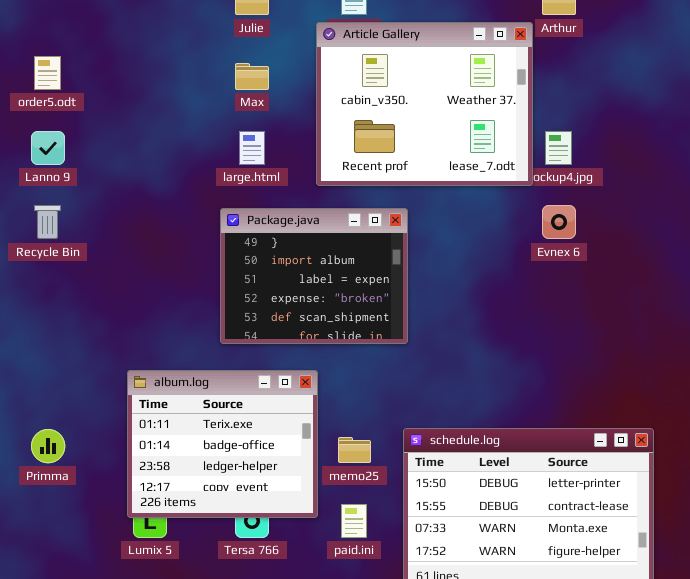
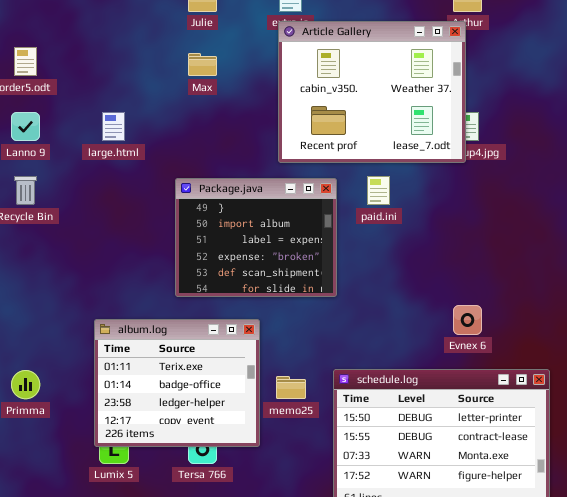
Article Gallery: [316,22,533,186] -> [278,21,466,163], moved
large.html: [239,131,265,165] -> [102,112,125,141], moved
Evnex 6: [542,205,576,239] -> [453,305,482,335], moved
paid.ini: [341,504,367,538] -> [367,176,390,205], moved

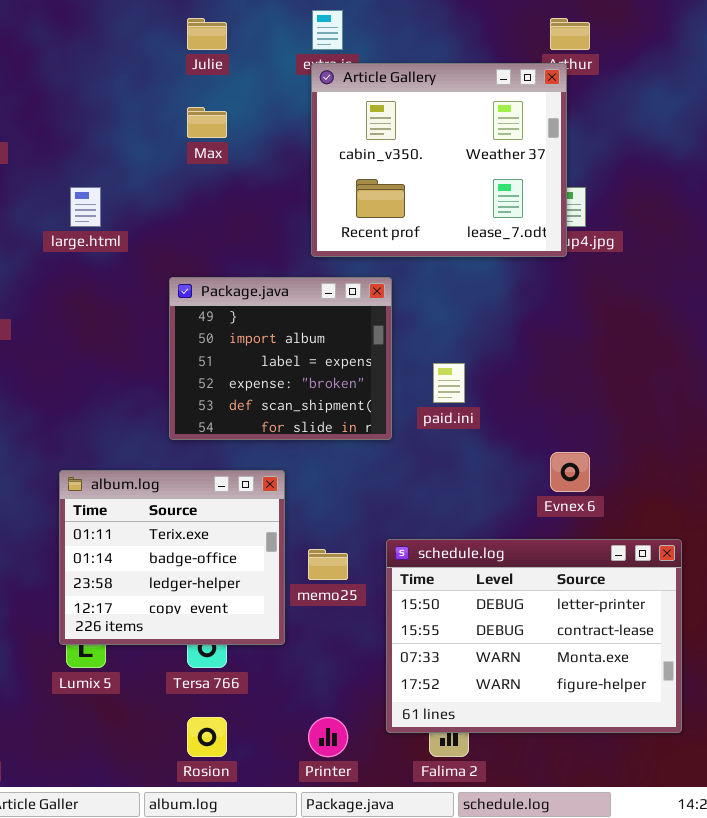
paid.ini: [367,176,390,205] -> [433,363,465,403], moved

